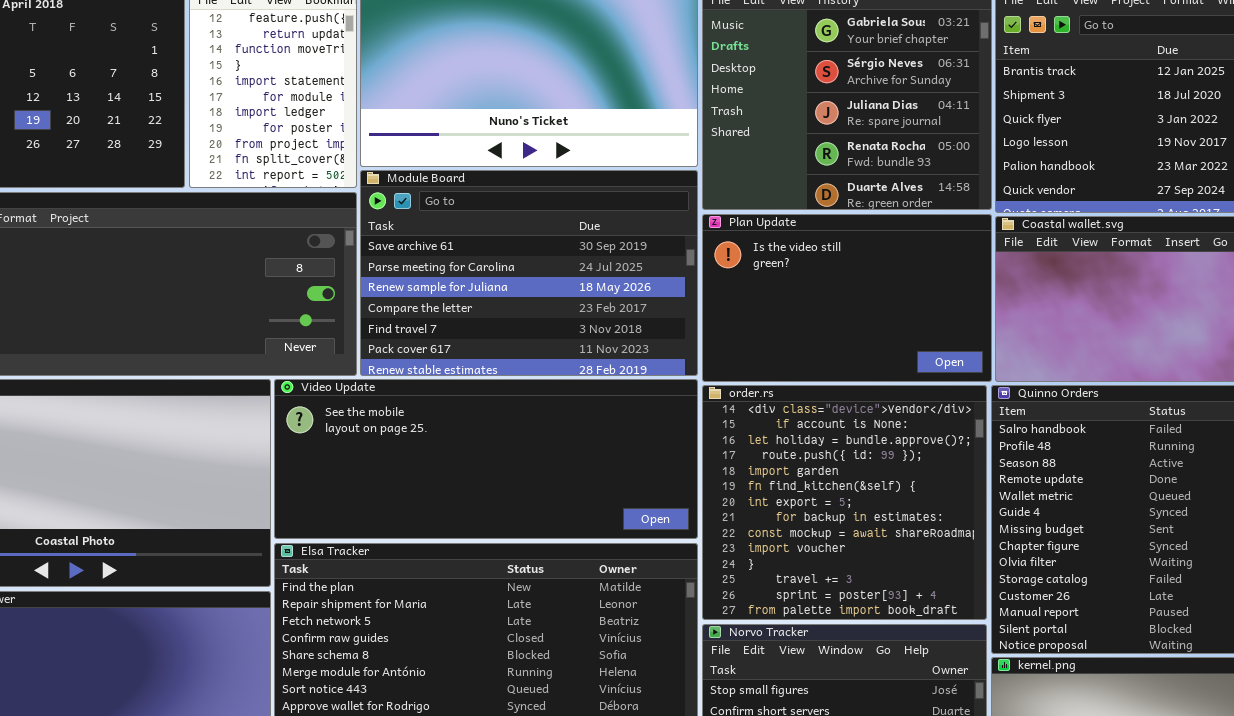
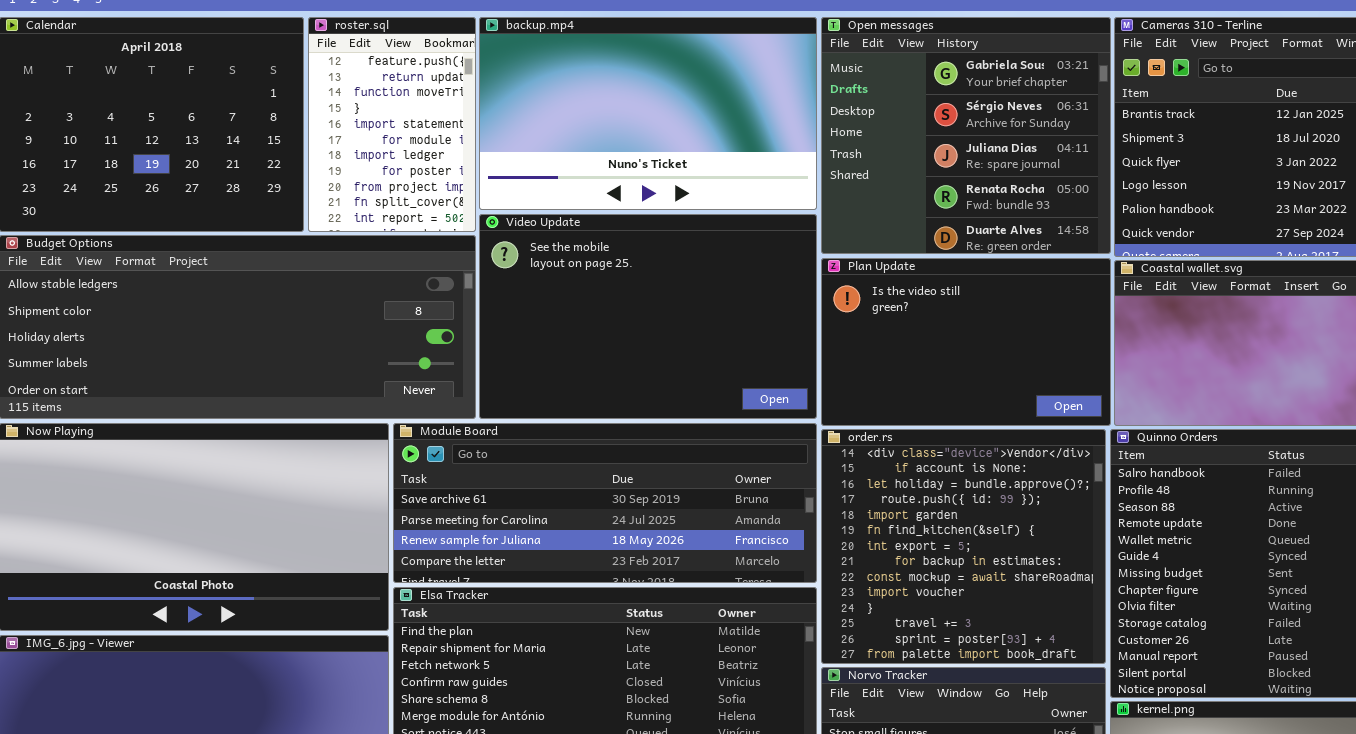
Module Board: [360,170,698,376] -> [393,423,817,583], moved, resized
Video Update: [274,379,698,539] -> [479,214,817,419], moved, resized

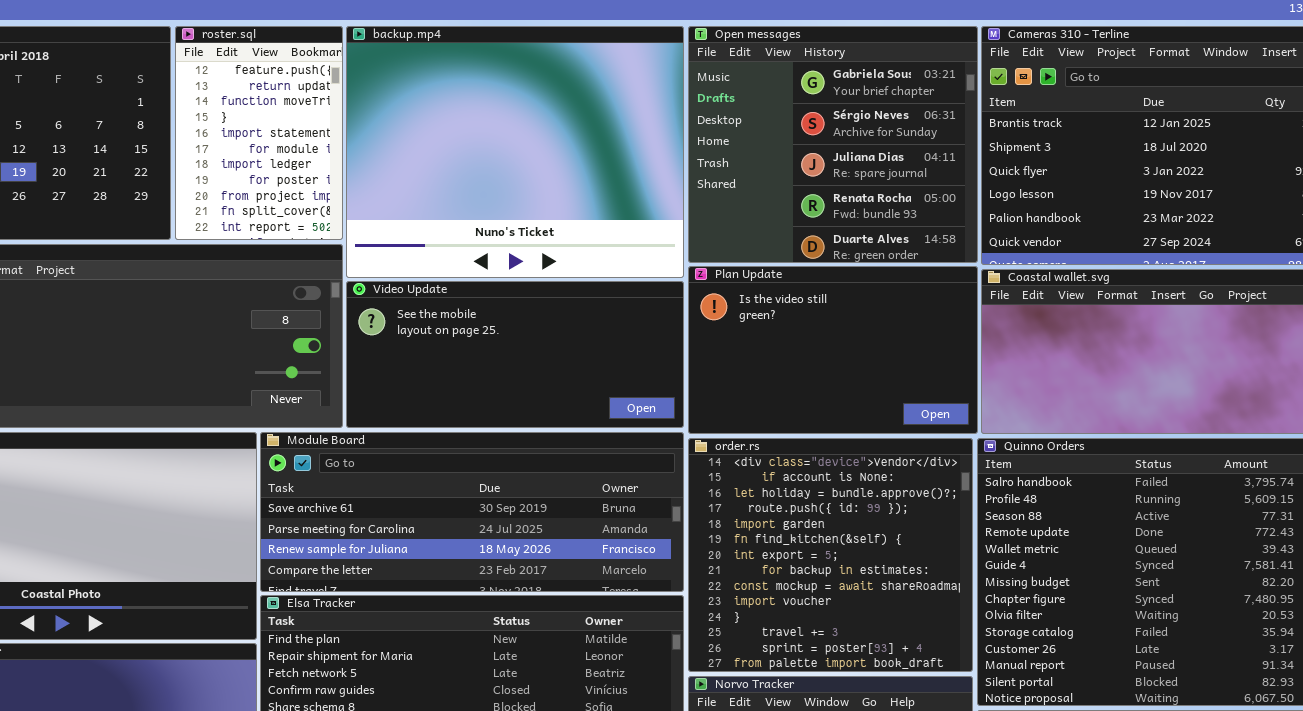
backup.mp4: [479,17,817,210] -> [346,26,684,278], resized
Video Update: [479,214,817,419] -> [346,281,684,428], resized

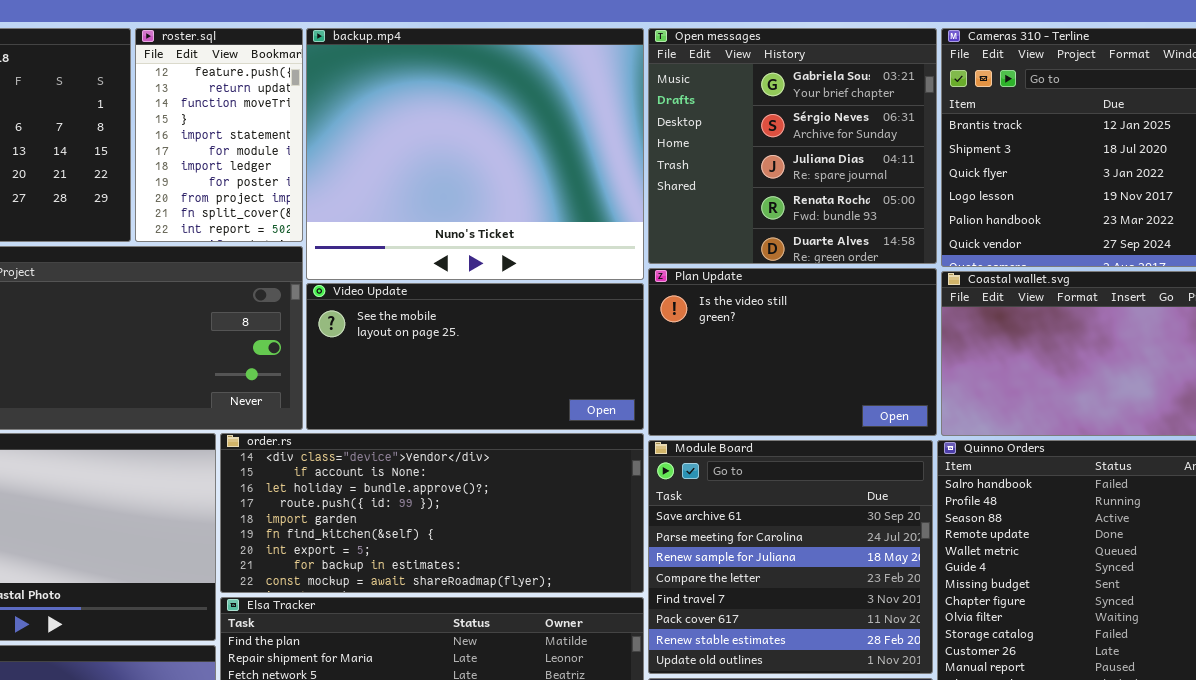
Module Board: [260,432,684,592] -> [648,440,933,674], moved, resized
order.rs: [688,438,973,672] -> [220,433,644,593], moved, resized

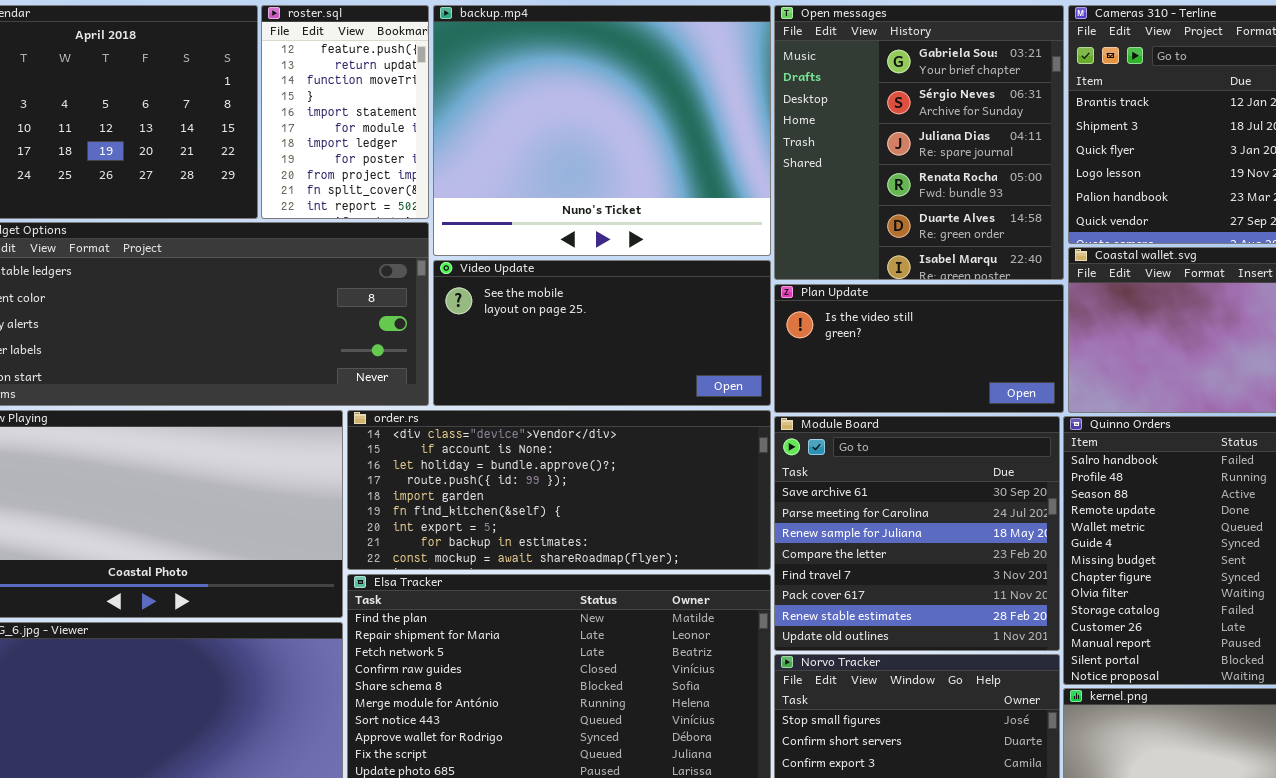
Open messages: [648,28,937,264] -> [774,5,1064,280], resized
Plan Update: [648,268,937,436] -> [774,284,1064,413], resized

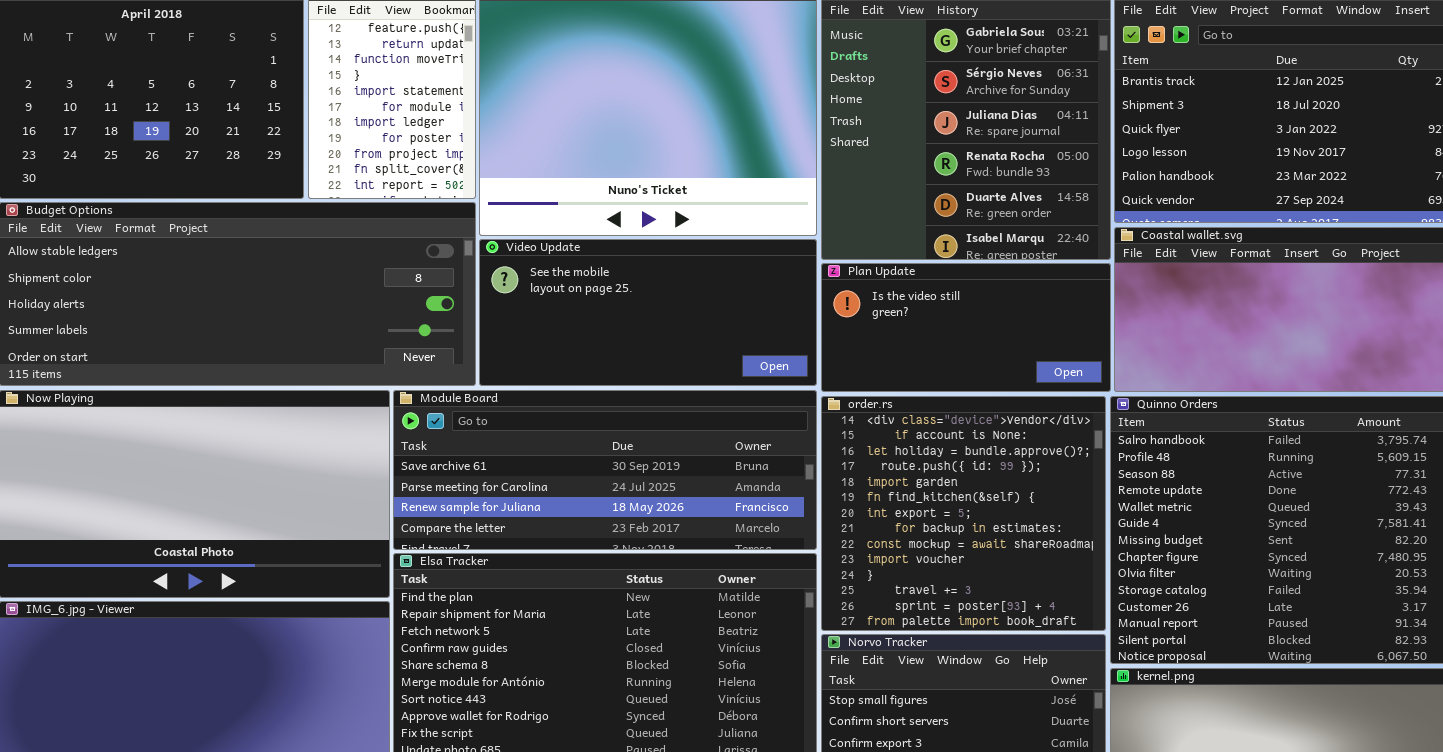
order.rs: [347,410,771,570] -> [821,396,1106,631], moved, resized
Module Board: [774,416,1060,651] -> [393,390,817,550], moved, resized

